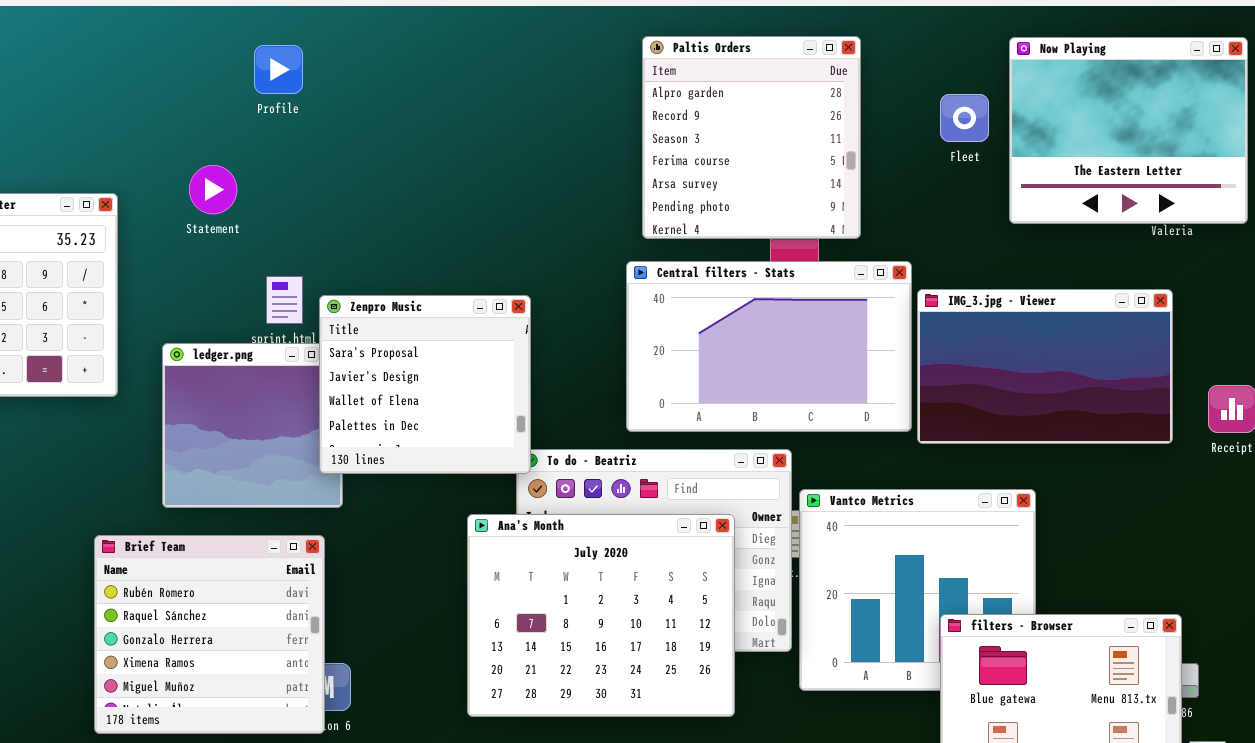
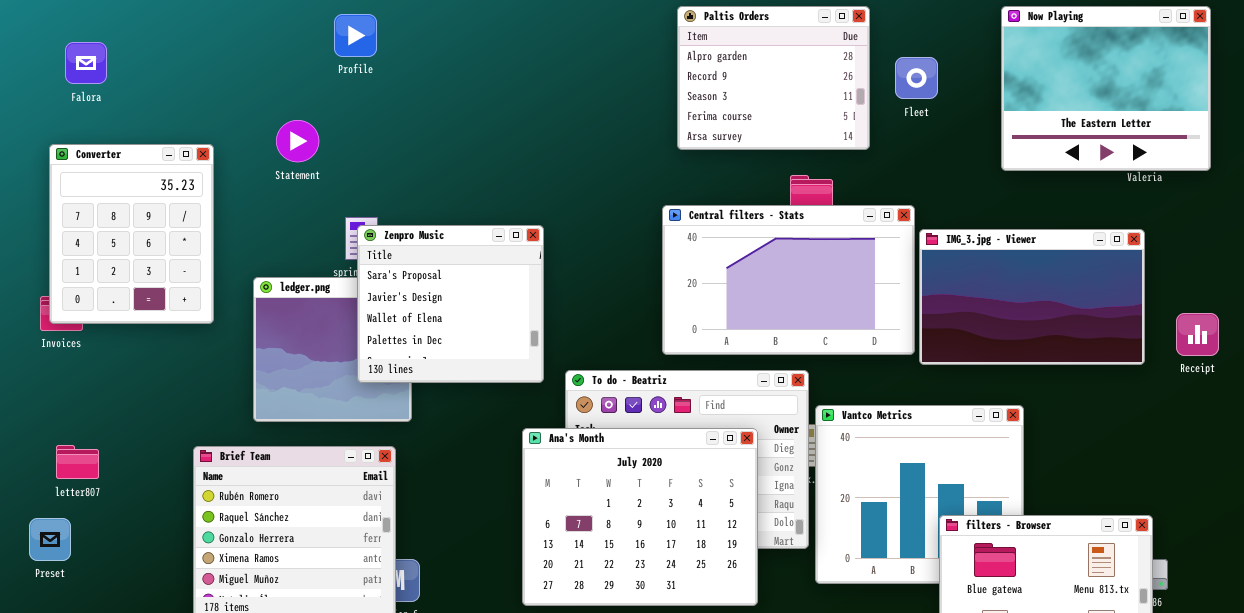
Paltis Orders: [642,36,861,239] -> [677,6,870,150], resized
Fleet: [940,94,989,142] -> [895,57,938,99], moved
Zenpro Music: [319,295,531,474] -> [357,225,544,383], moved

